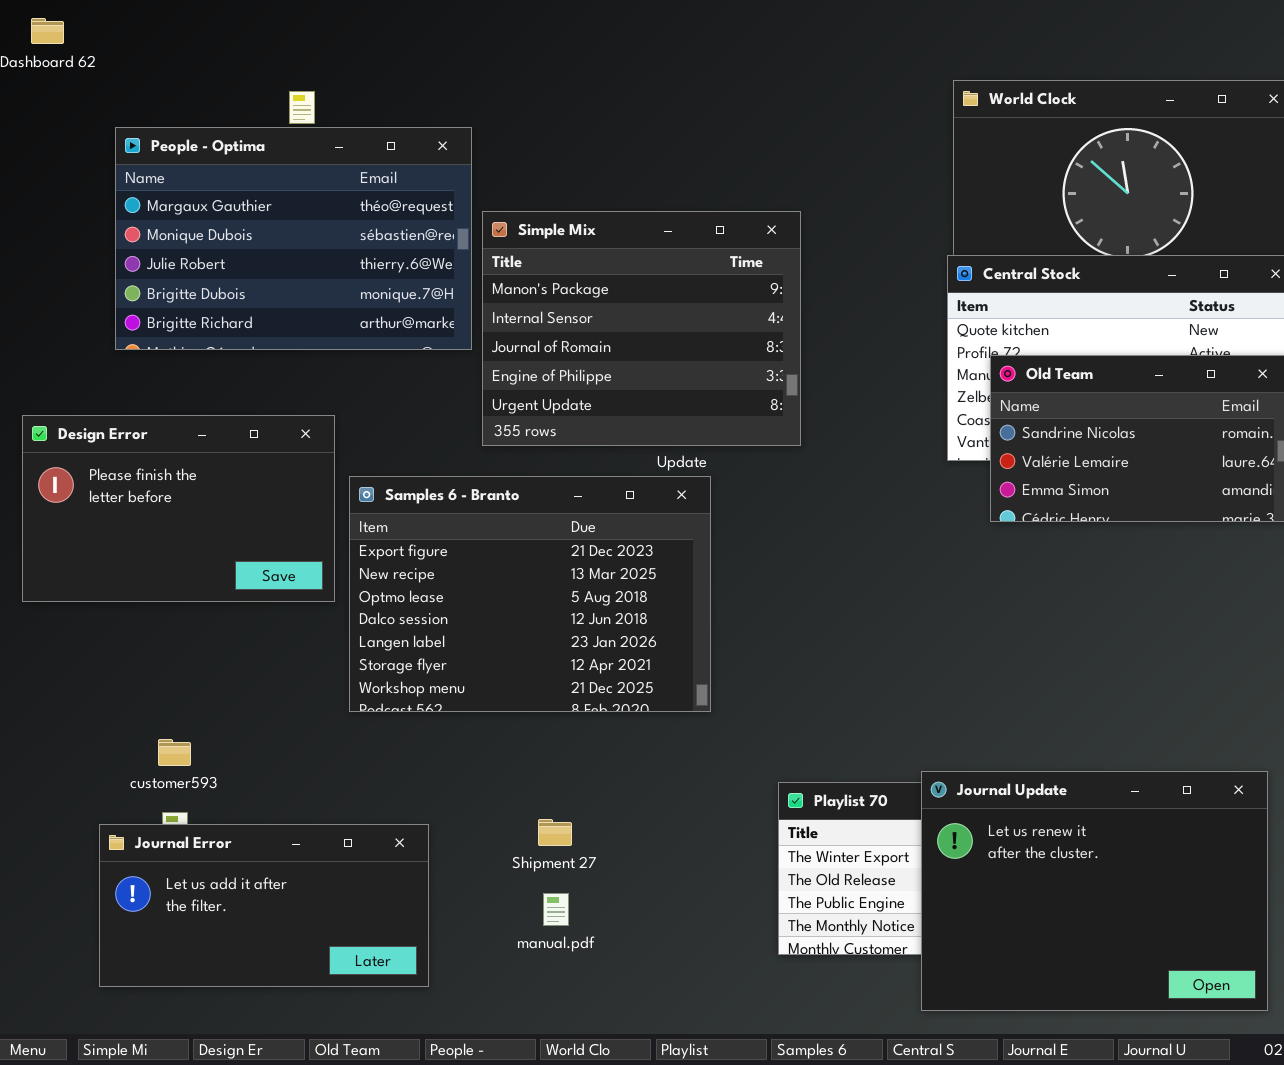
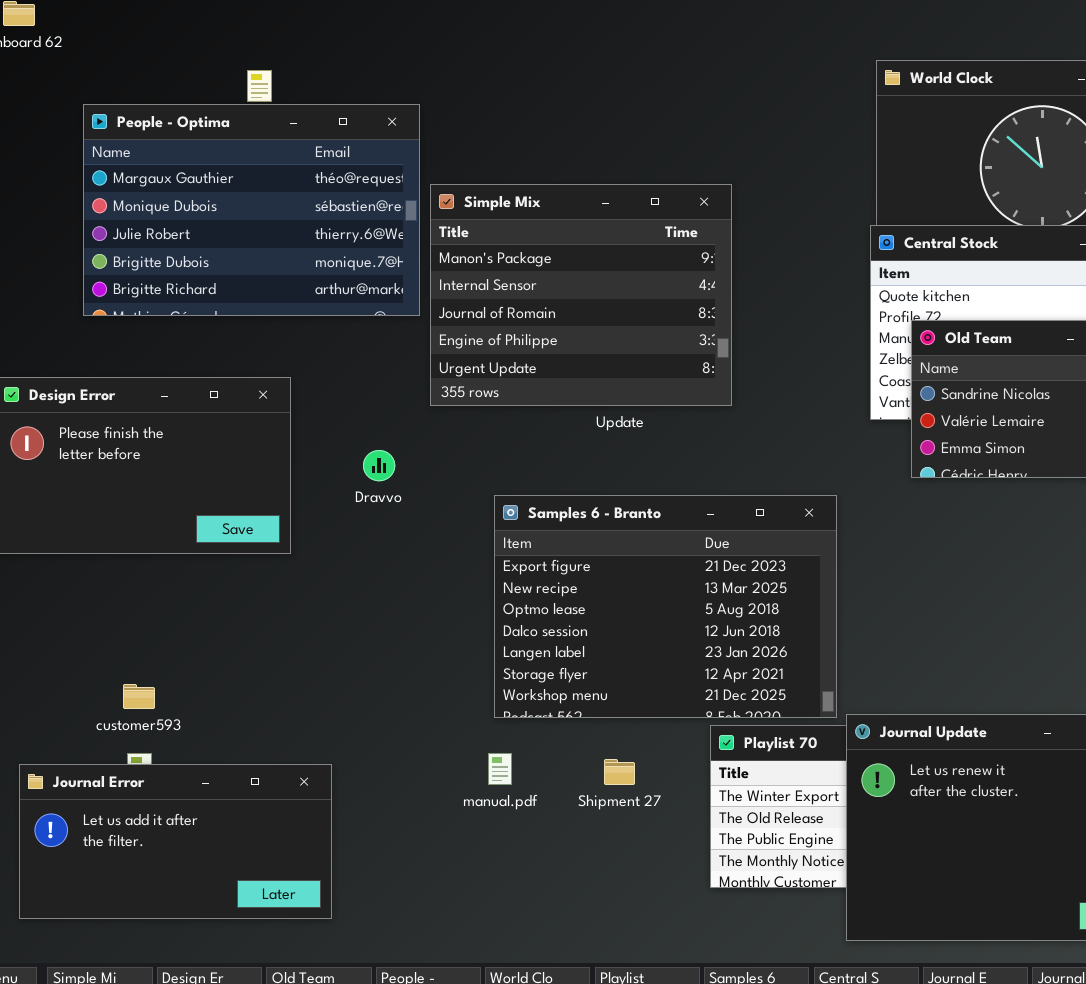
Samples 6 - Branto: [349,476,711,712] -> [494,495,837,718], moved
Shipment 27: [538,819,572,846] -> [604,759,635,785], moved
Journal Error: [99,824,429,987] -> [19,764,332,919], moved
manual.pdf: [543,893,569,926] -> [488,753,512,785], moved

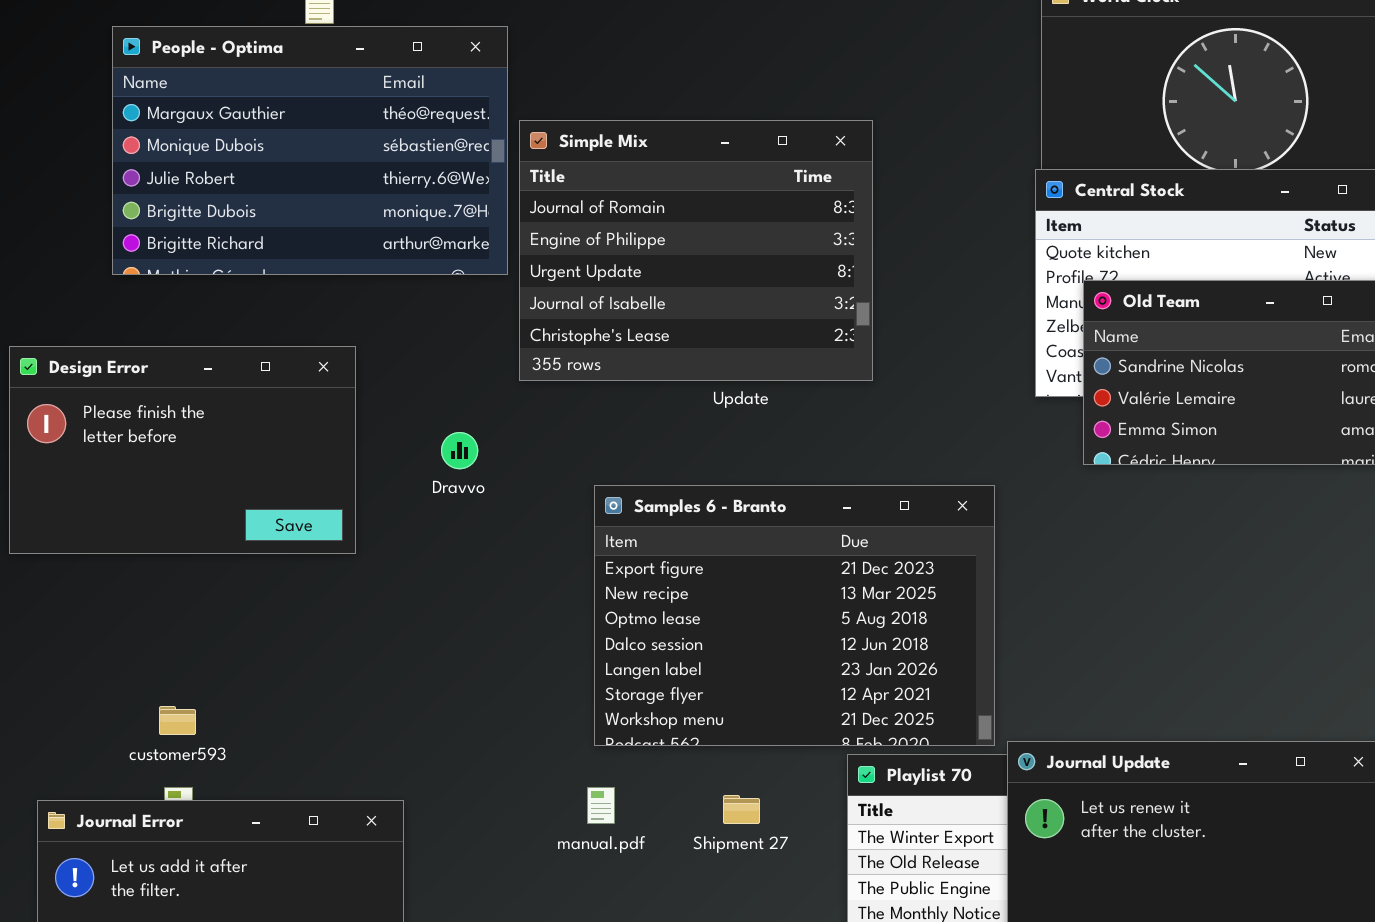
Simple Mix: [430,184,732,406] -> [519,120,873,381], scrolled down 2 rows

